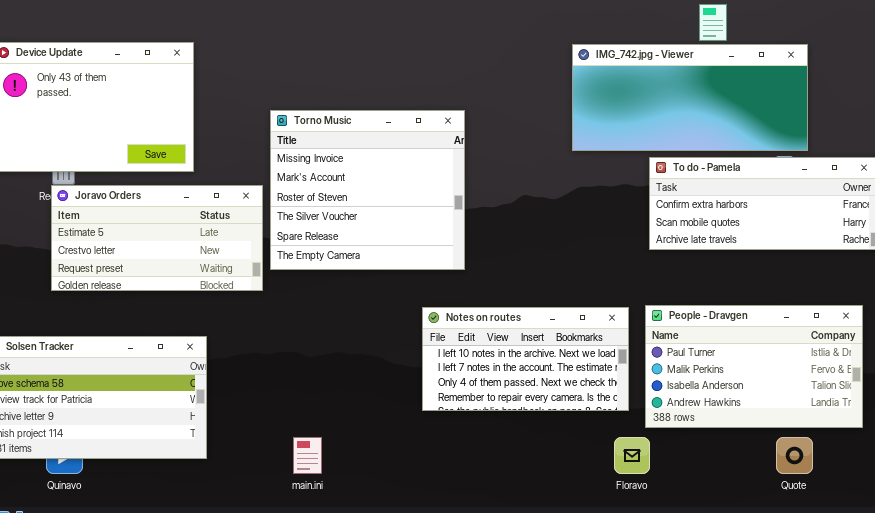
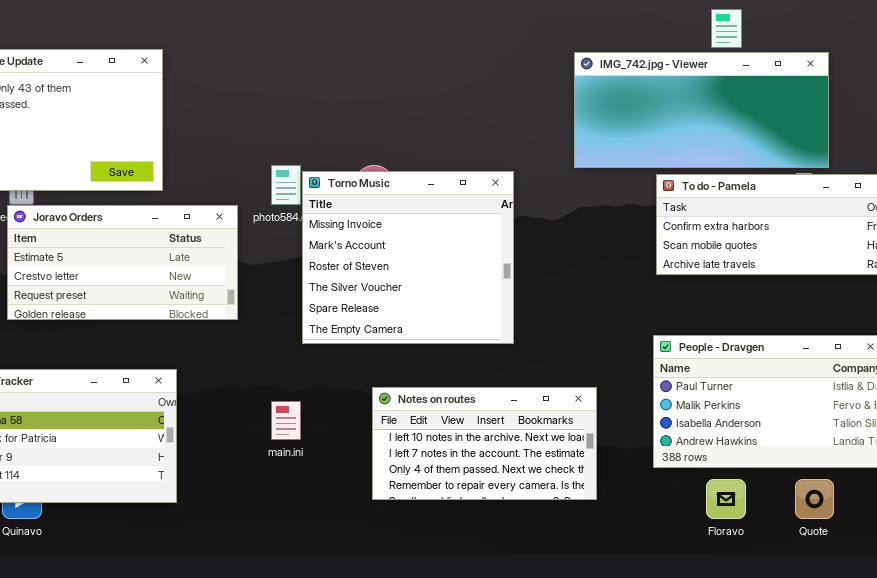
Torno Music: [270,110,465,270] -> [302,171,514,344], moved
Notes on routes: [422,307,629,411] -> [372,387,597,500], moved
main.ini: [293,437,322,474] -> [271,401,301,440], moved
Floravo: [614,437,650,474] -> [706,479,746,519], moved

